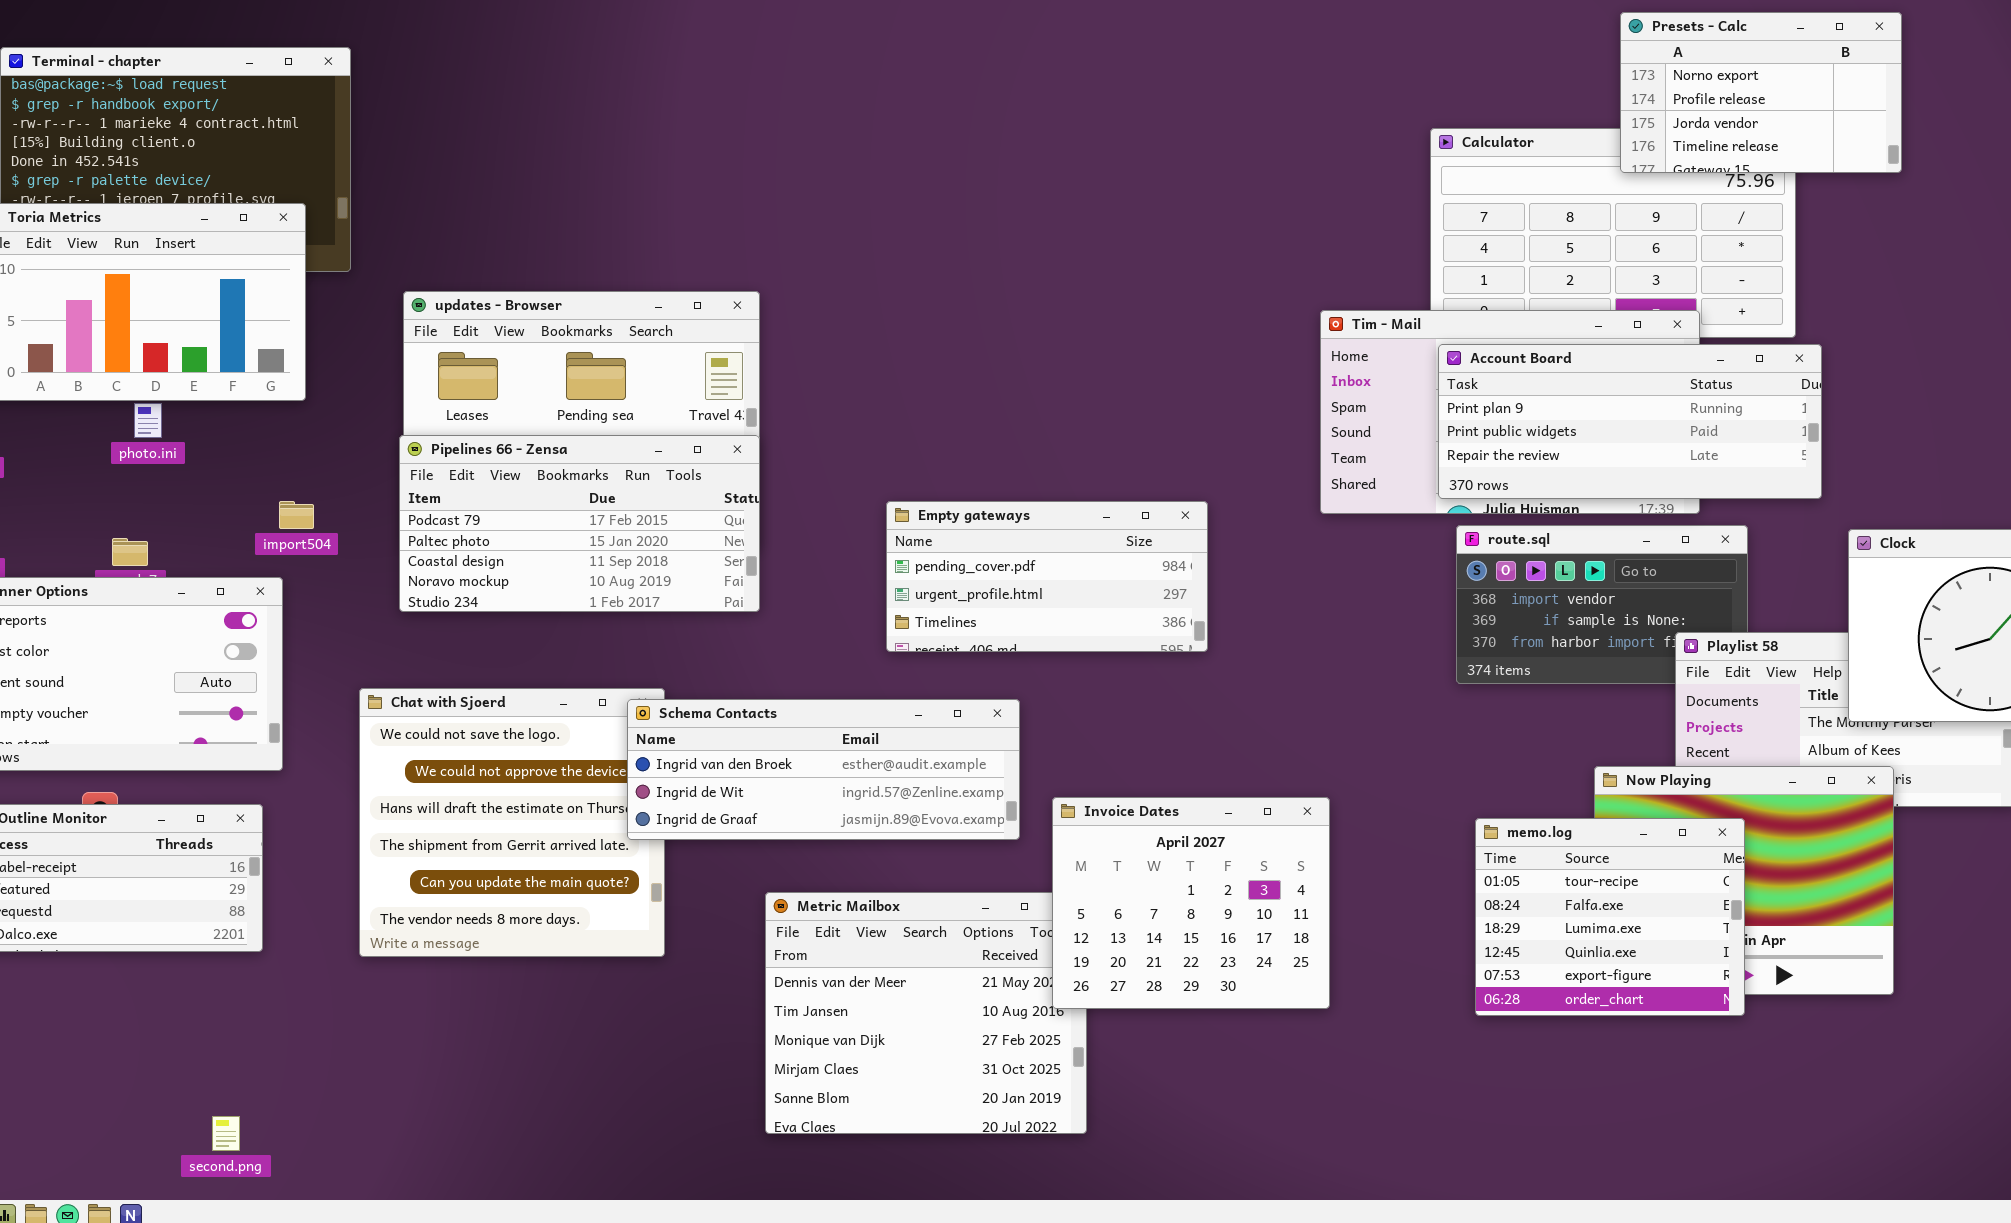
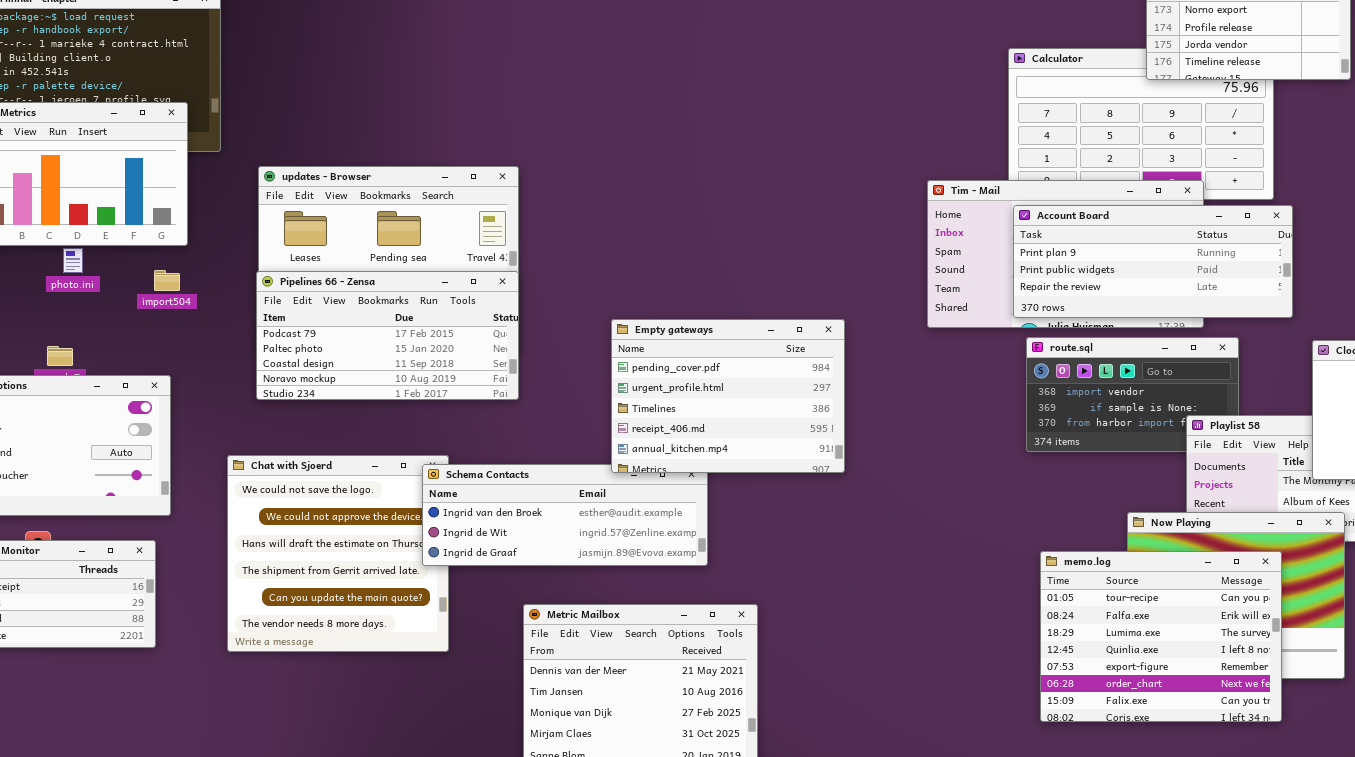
import504: [279,501,314,529] -> [154,270,180,291], moved
Empty gateways: [886,501,1208,652] -> [611,319,845,473], resized
Invoice Dates: [1052,797,1330,1009] -> none, closed
memo.log: [1475,818,1745,1016] -> [1040,551,1282,722], resized

